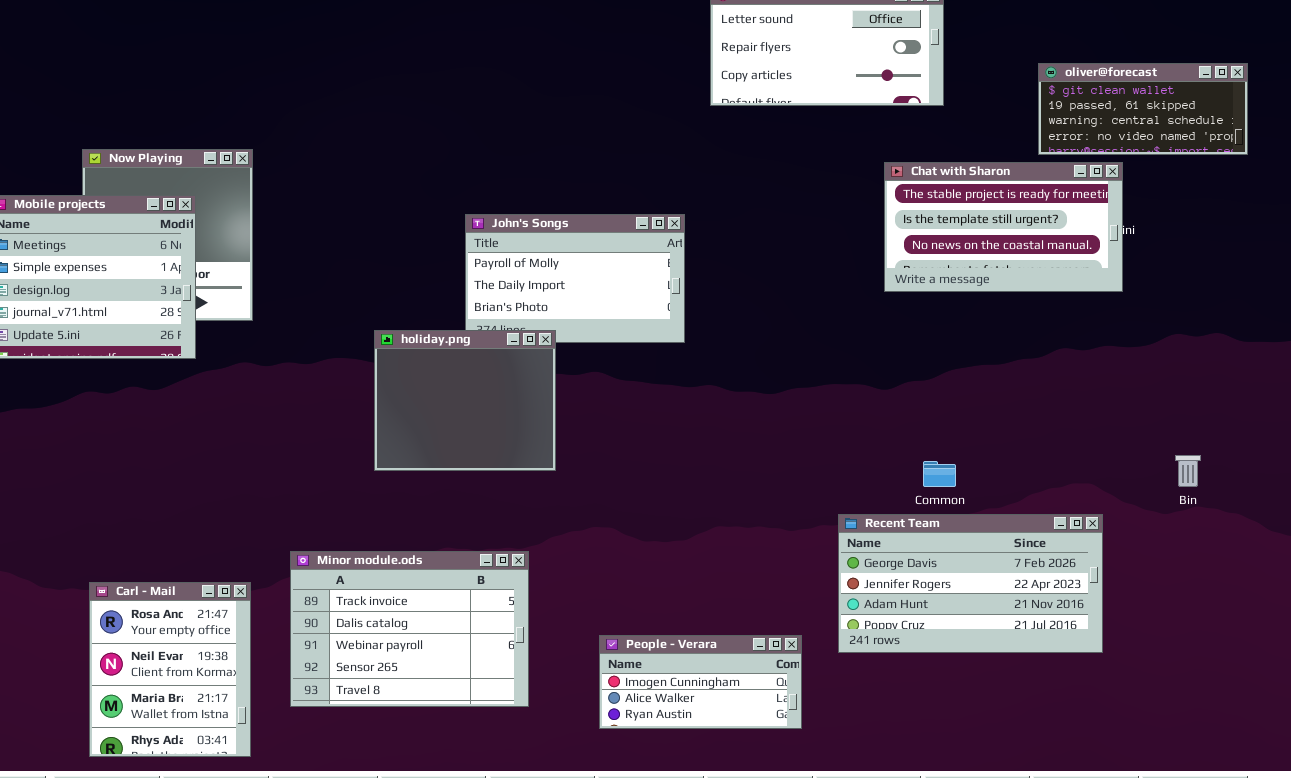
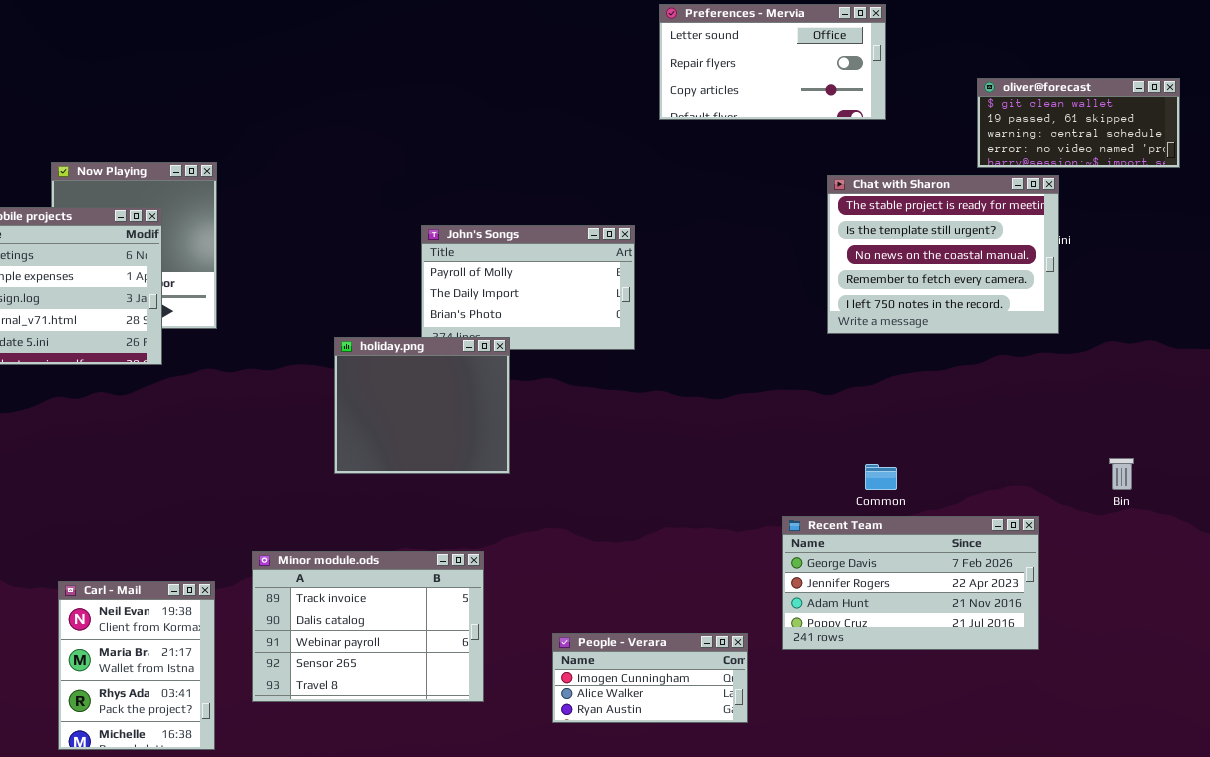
Chat with Sharon: [884,162,1123,292] -> [827,175,1059,334], resized
Carl - Mail: [89,582,251,757] -> [58,581,215,750], scrolled down 1 row

